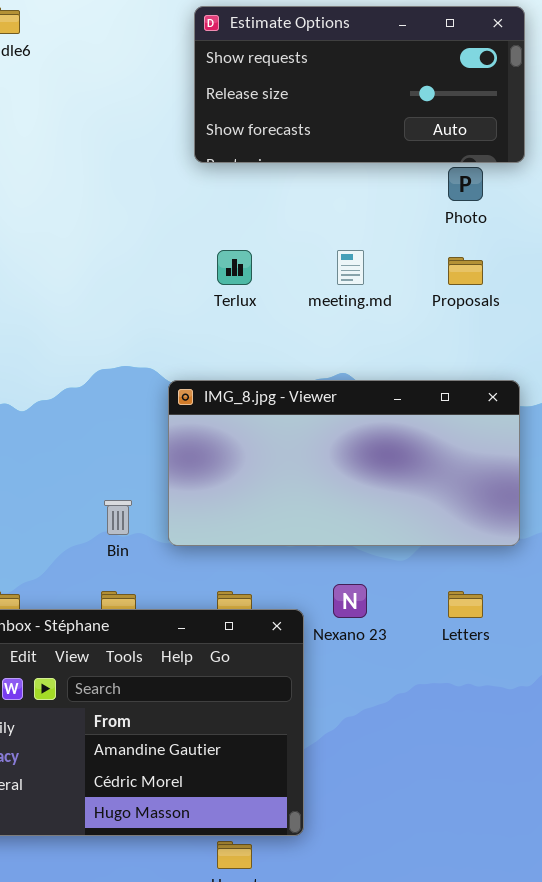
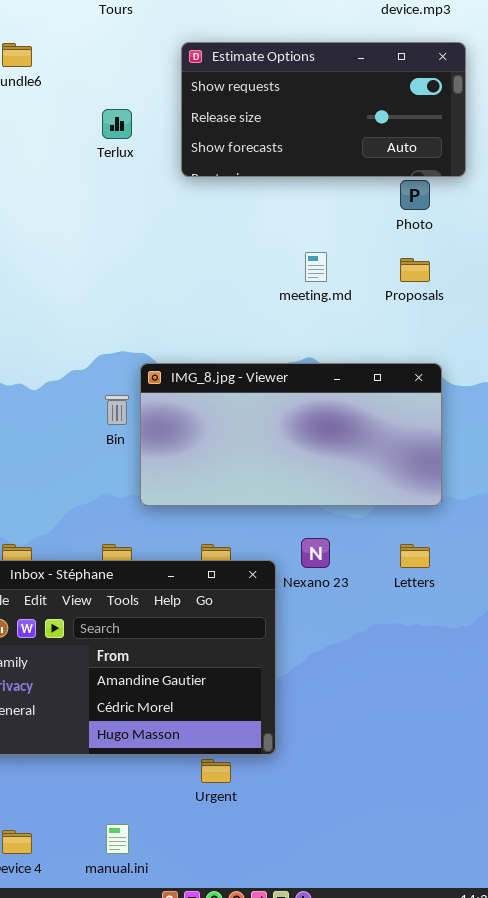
Terlux: [217,250,252,285] -> [102,109,132,139], moved
IMG_8.jpg - Viewer: [168,380,520,546] -> [140,363,442,506], moved
Bin: [104,500,132,535] -> [105,395,129,425], moved

